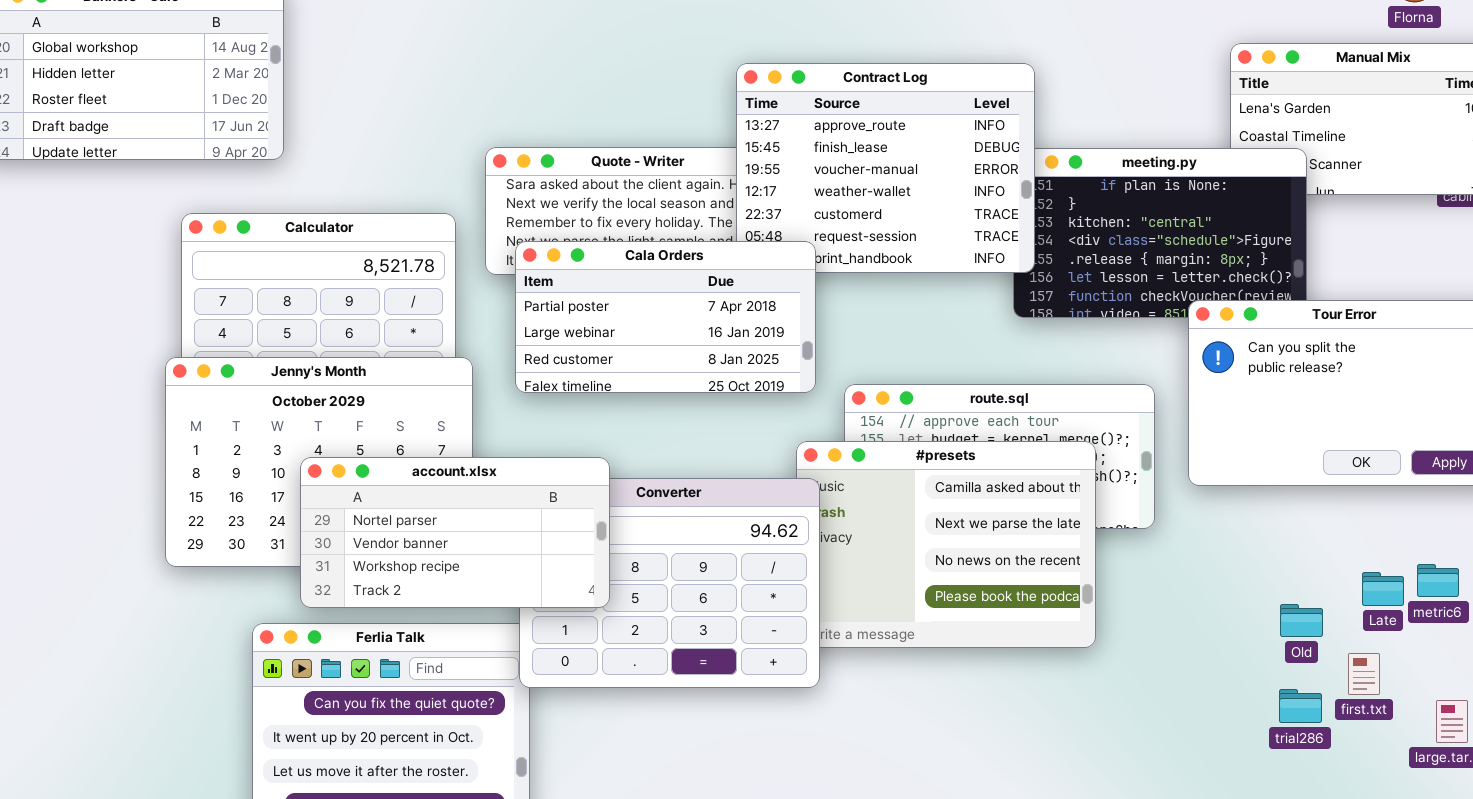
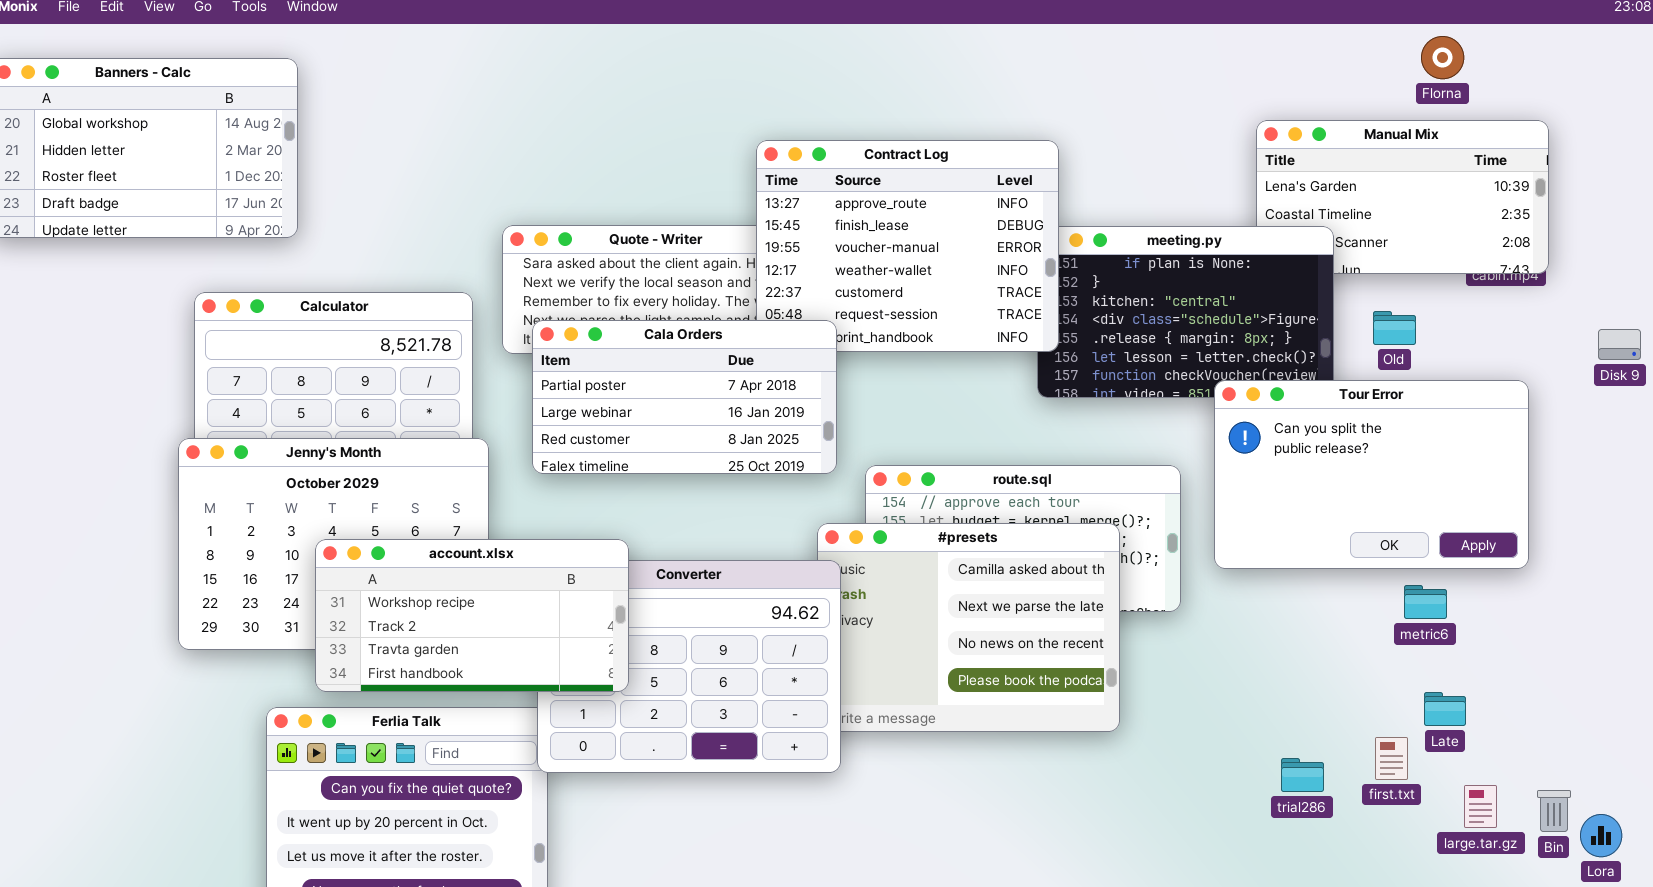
account.xlsx: [300,457,610,608] -> [315,539,629,692], scrolled down 2 rows
metric6: [1417,564,1459,597] -> [1404,585,1447,619], moved
Late: [1362,572,1404,606] -> [1424,692,1466,726], moved
Old: [1280,604,1323,637] -> [1373,311,1416,345], moved
trial286: [1279,689,1322,723] -> [1281,758,1324,792], moved

